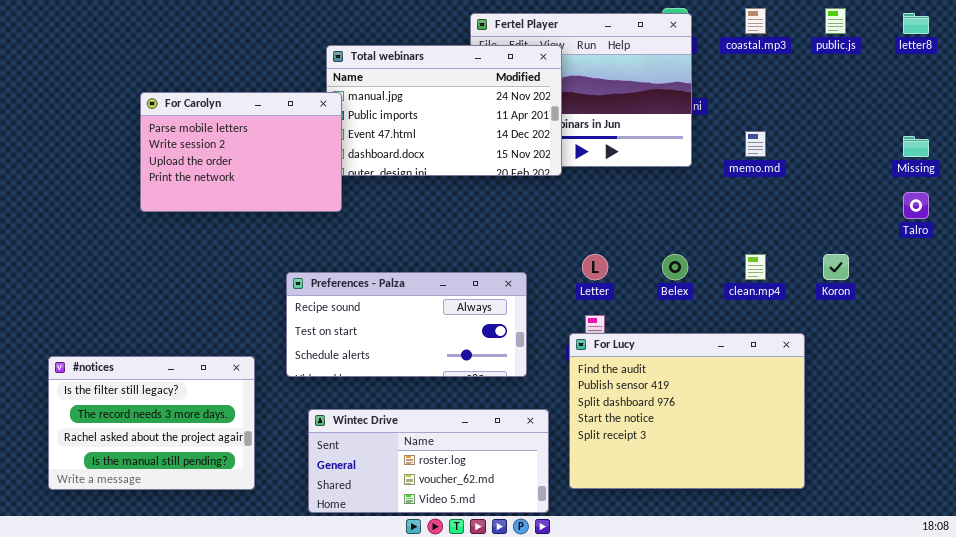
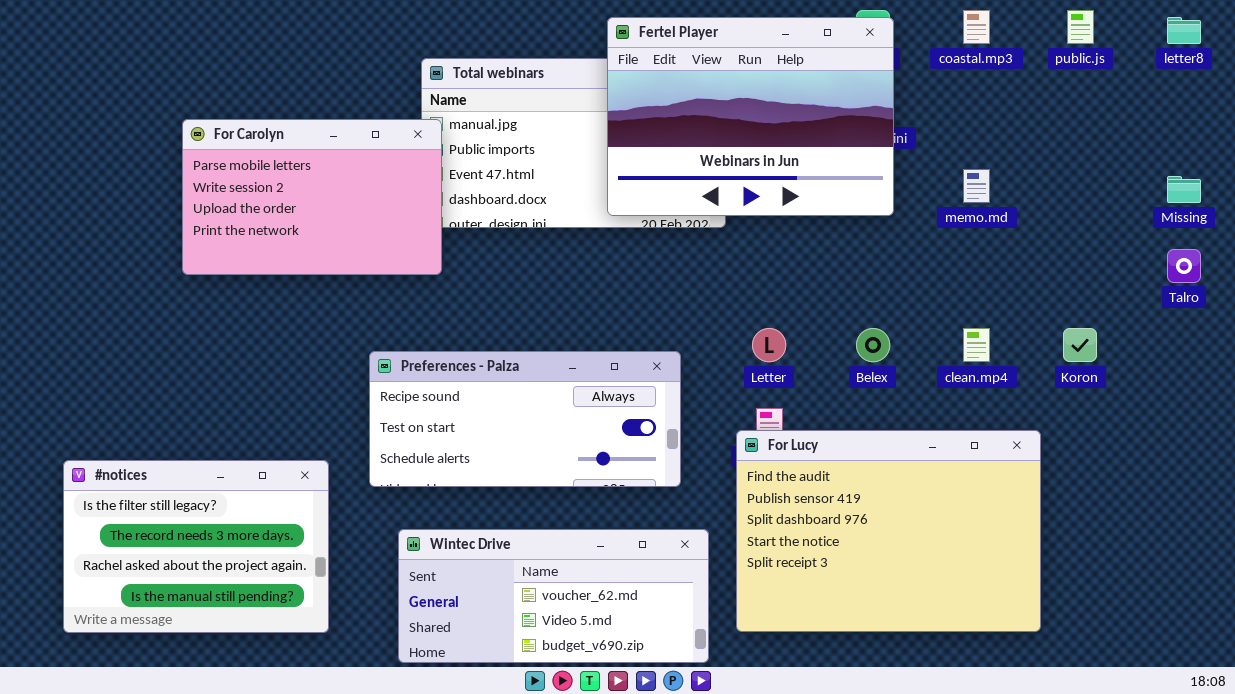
Fertel Player: [470,13,692,167] -> [607,17,894,216], raised
Wintec Drive: [308,409,549,513] -> [398,529,709,663], scrolled down 1 row

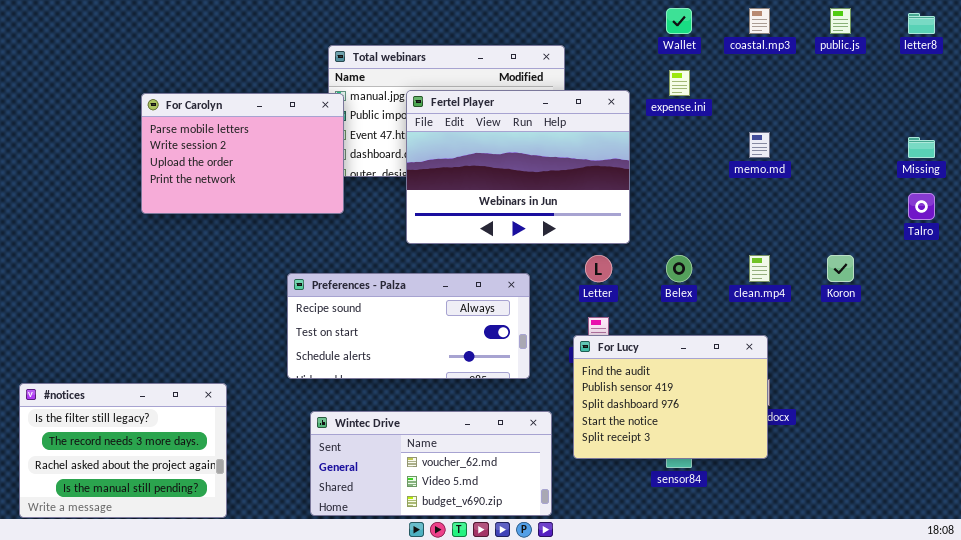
Fertel Player: [607,17,894,216] -> [406,90,630,244], moved
For Lucy: [736,430,1041,632] -> [573,335,768,459], resized
#notices: [63,460,329,633] -> [19,383,227,518], moved

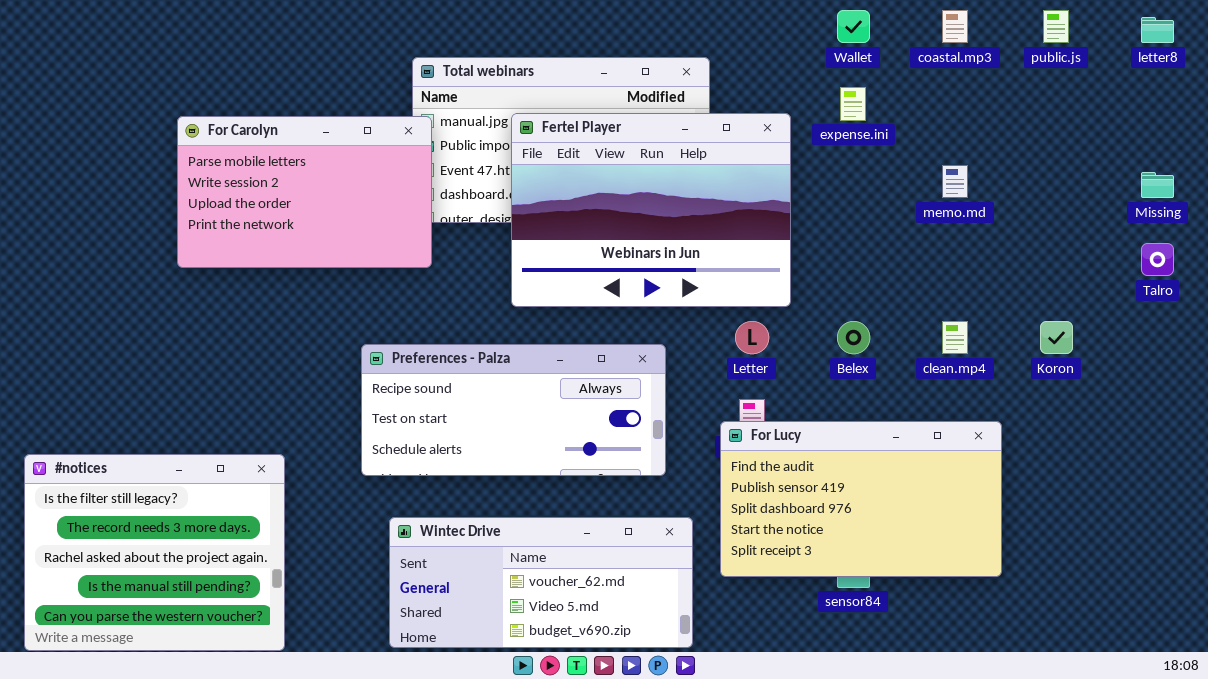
For Lucy: [573,335,768,459] -> [720,421,1002,577], resized
#notices: [19,383,227,518] -> [24,454,285,651], resized

